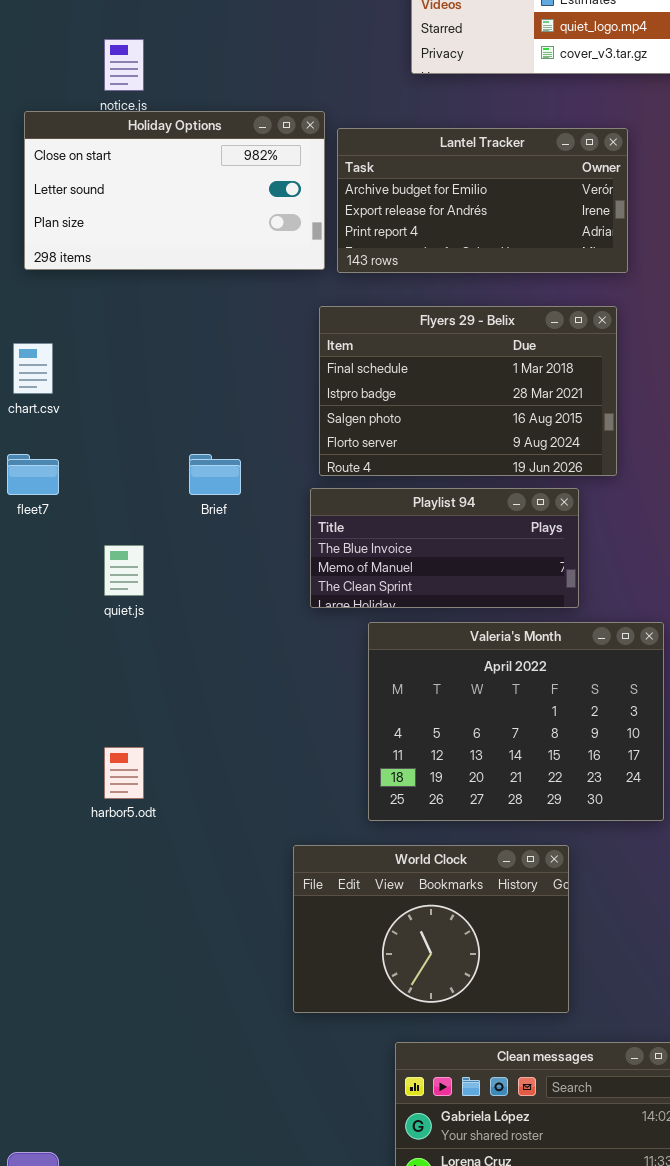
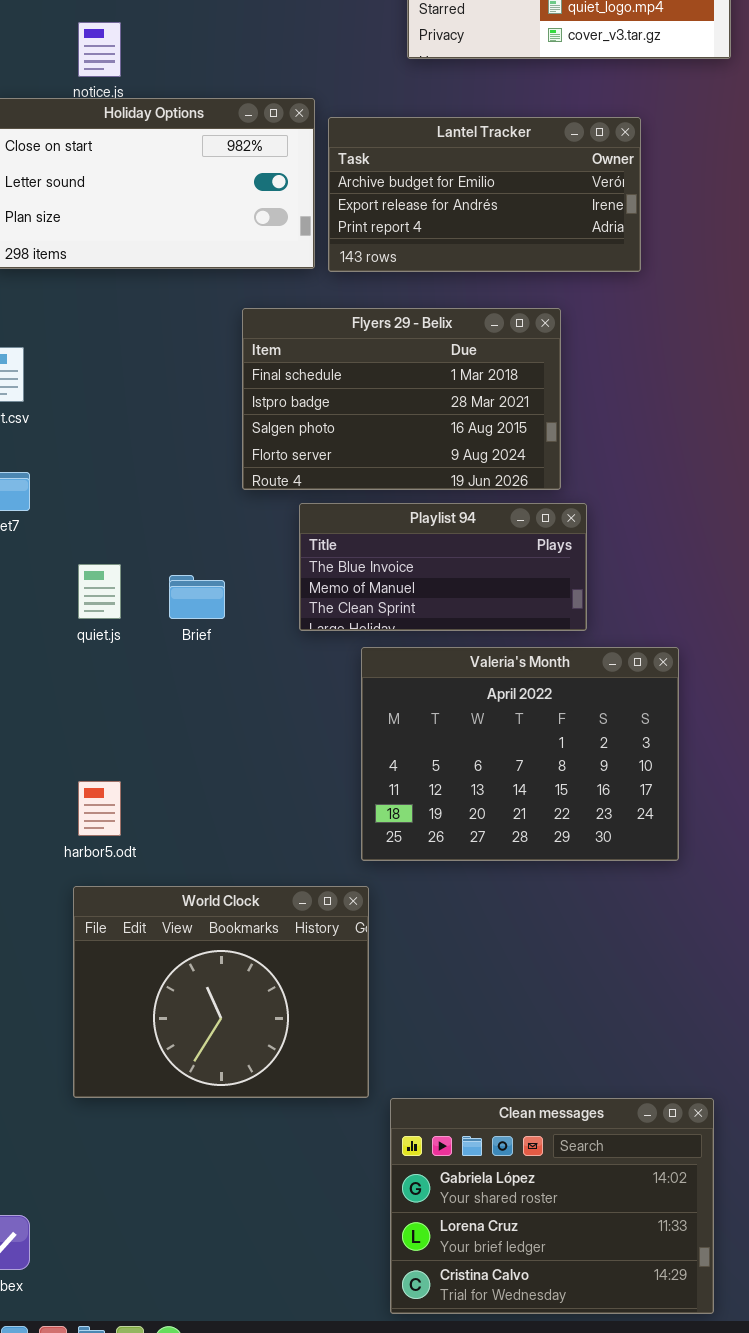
Flyers 29 - Belix: [319,306,617,476] -> [242,308,561,490], moved
Brief: [189,454,241,495] -> [169,575,225,619], moved
World Clock: [293,845,569,1013] -> [73,886,369,1098], moved, resized

